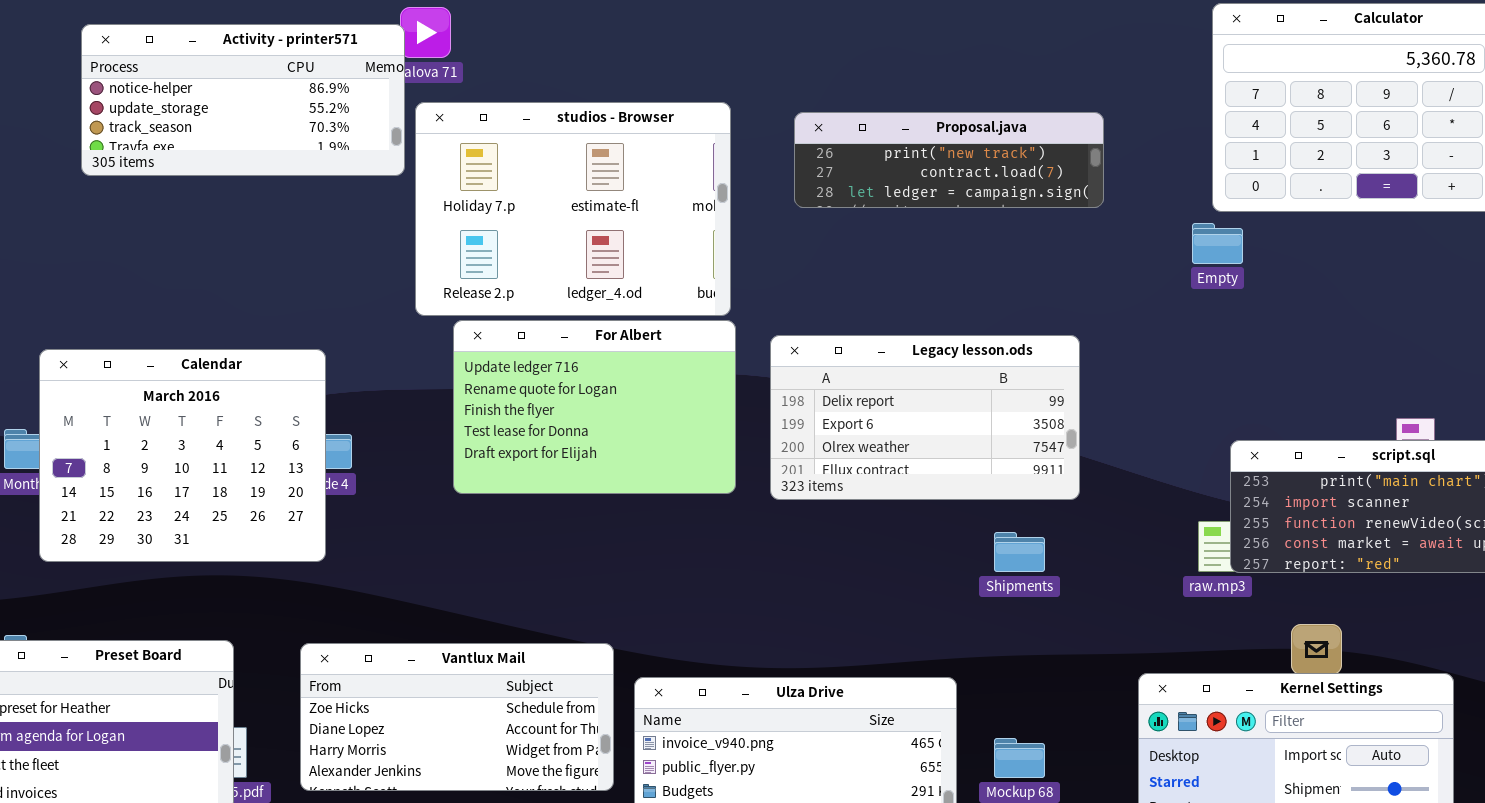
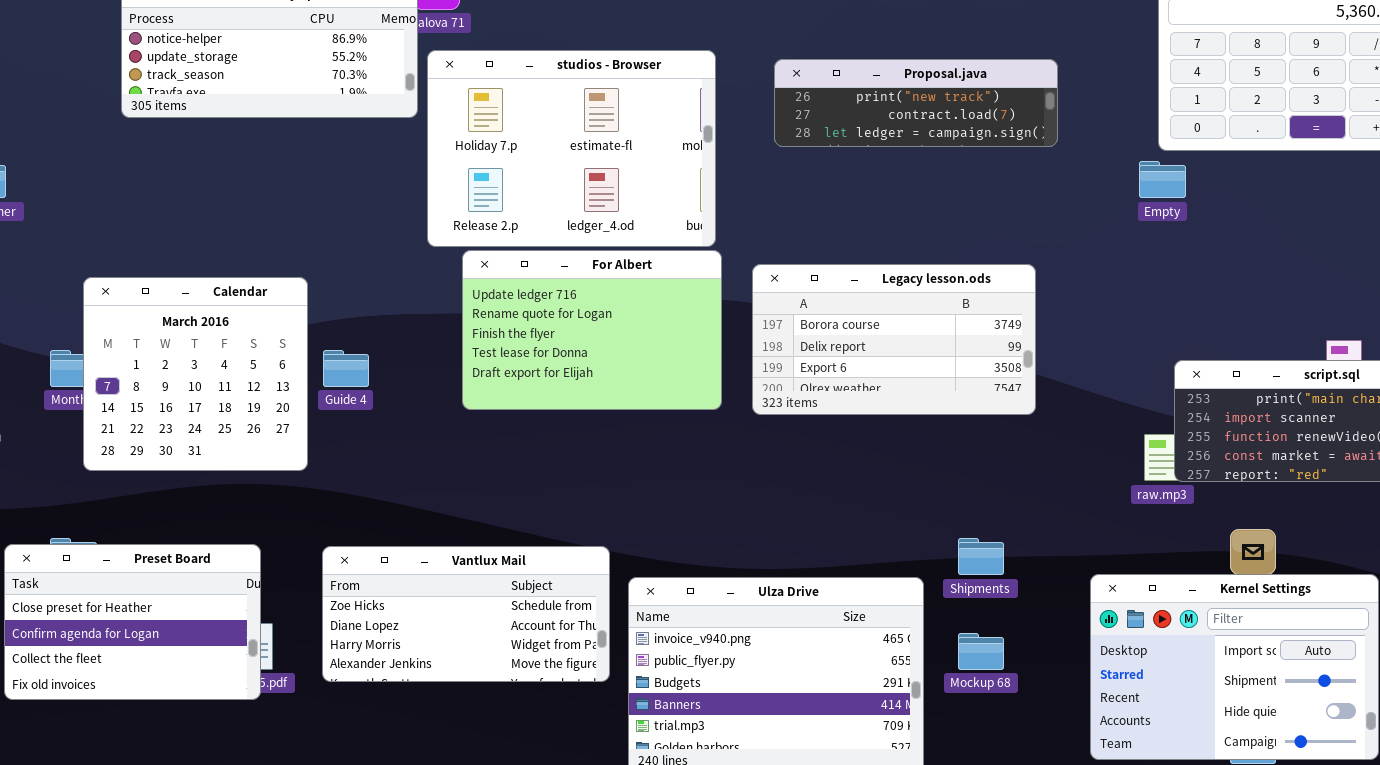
Legacy lesson.ods: [770,335,1080,500] -> [752,264,1036,415], scrolled up 1 row
Calendar: [39,349,326,562] -> [83,277,308,471], resized
Shipments: [994,532,1045,572] -> [958,538,1004,575], moved

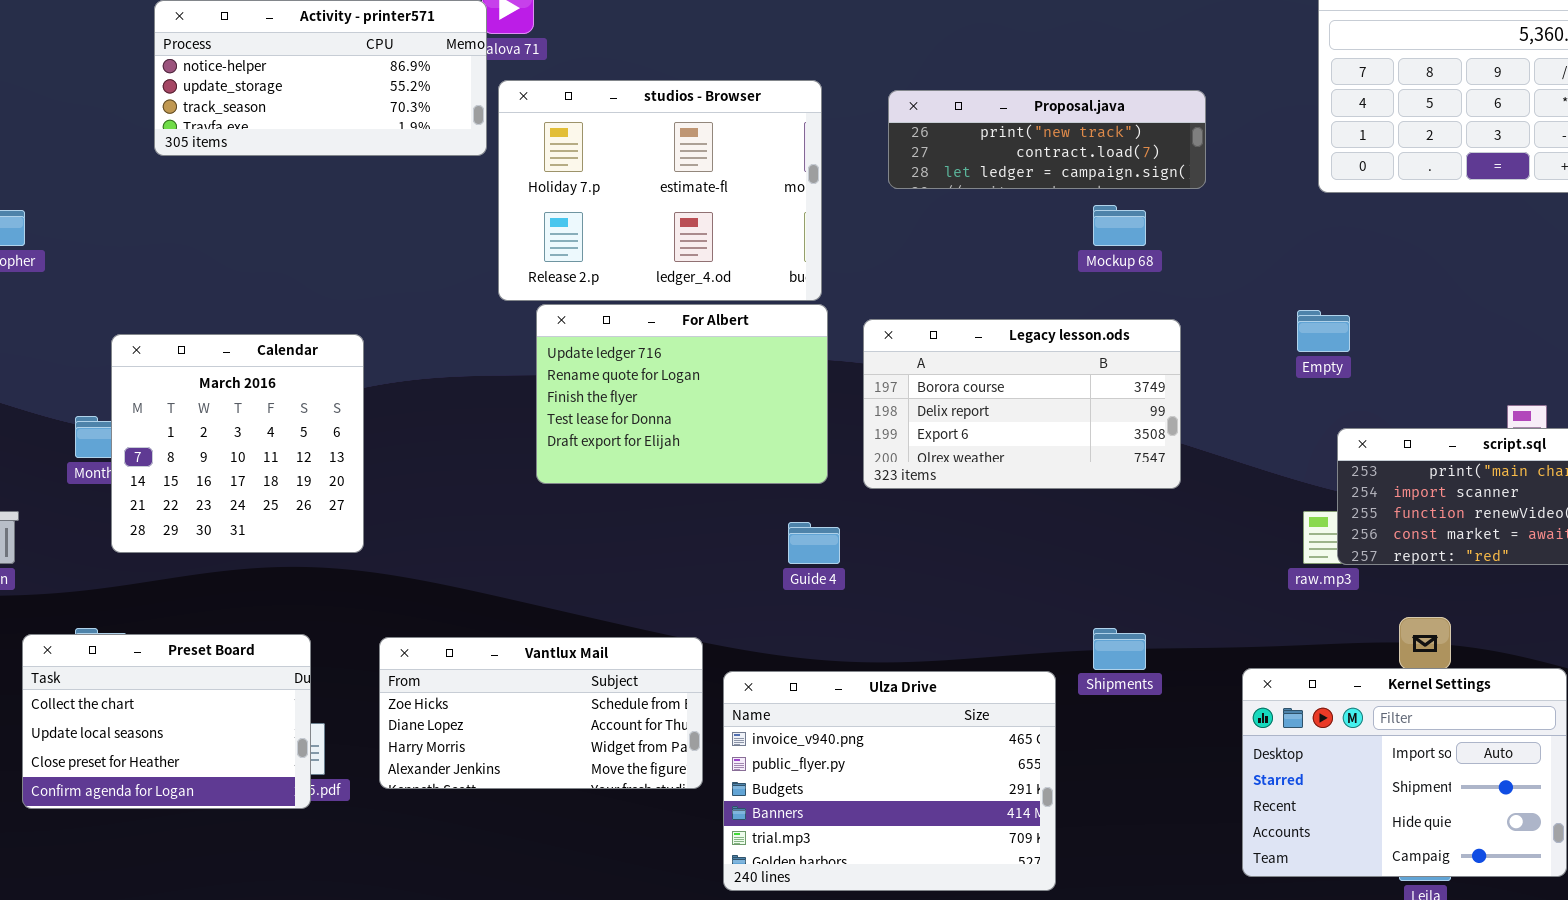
Empty: [1139,161,1186,198] -> [1297,310,1350,352], moved
Guide 4: [323,350,369,387] -> [788,522,840,564], moved
Preset Board: [4,544,261,700] -> [22,634,311,809], scrolled up 2 rows
Mockup 68: [958,633,1004,670] -> [1093,205,1146,246], moved

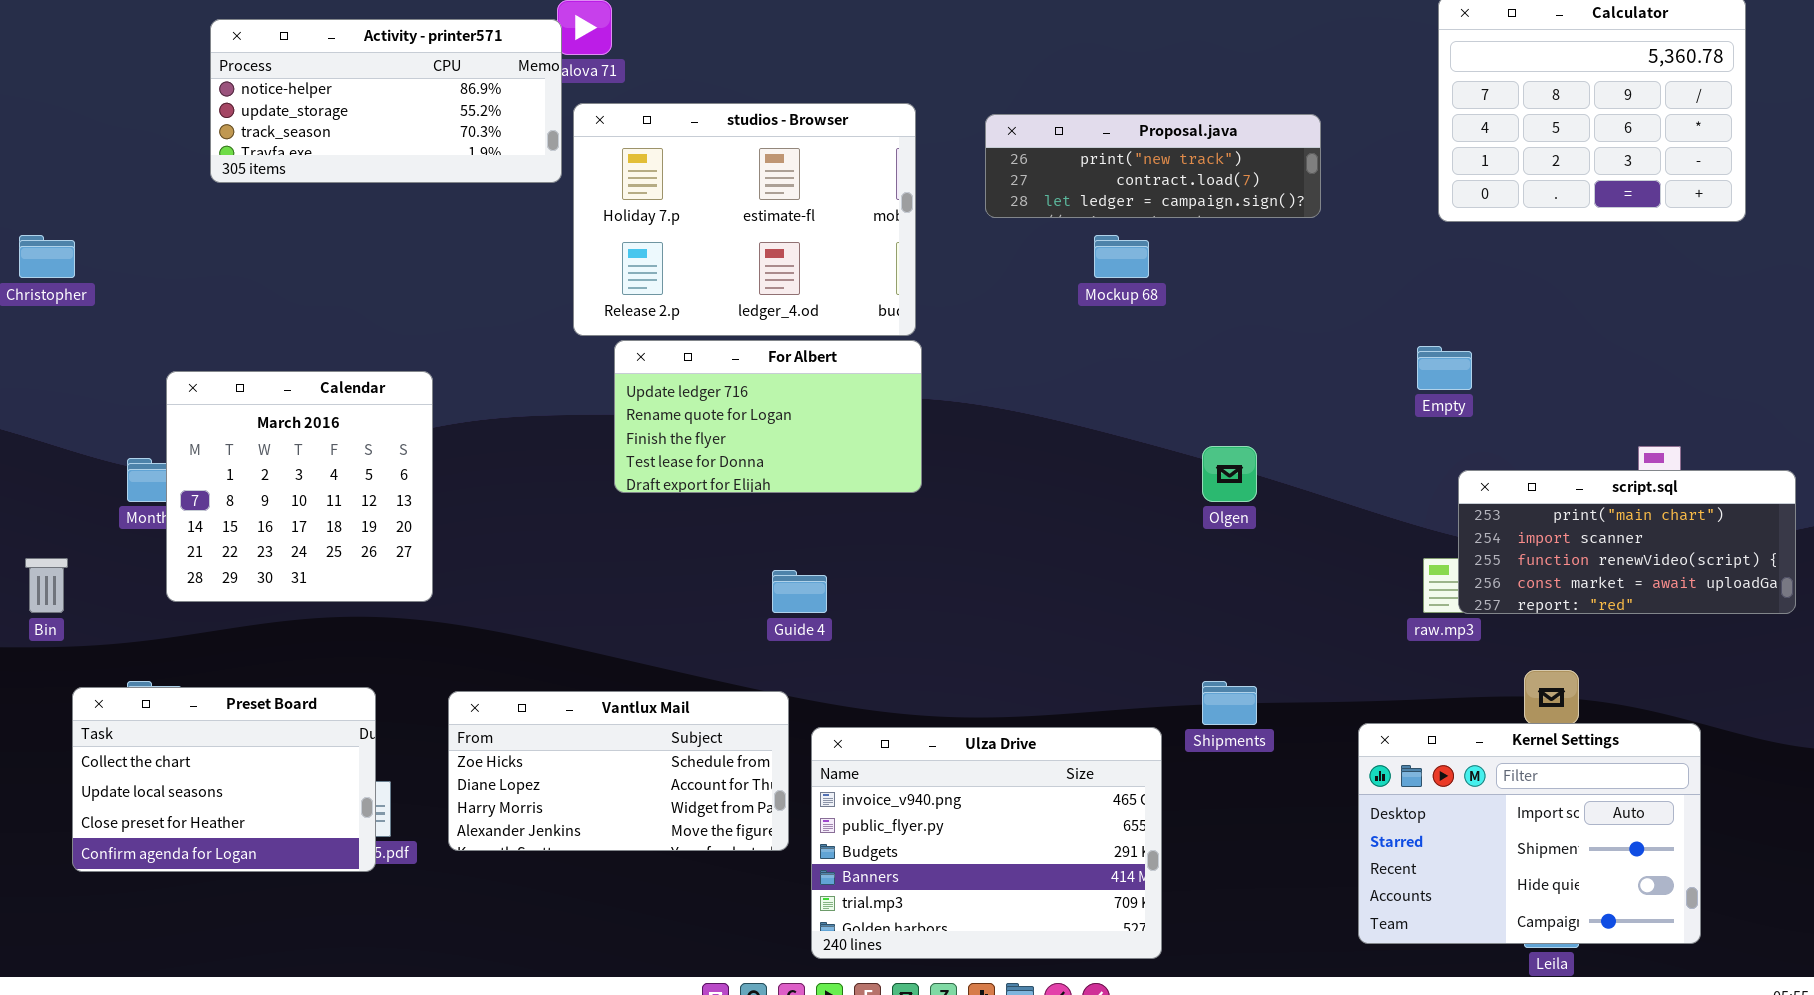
Mockup 68: [1093,205,1146,246] -> [1094,235,1149,278], moved
For Albert: [536,304,828,484] -> [614,340,922,493], resized
Legacy lesson.ods: [863,319,1181,489] -> none, closed
Guide 4: [788,522,840,564] -> [772,570,827,613], moved

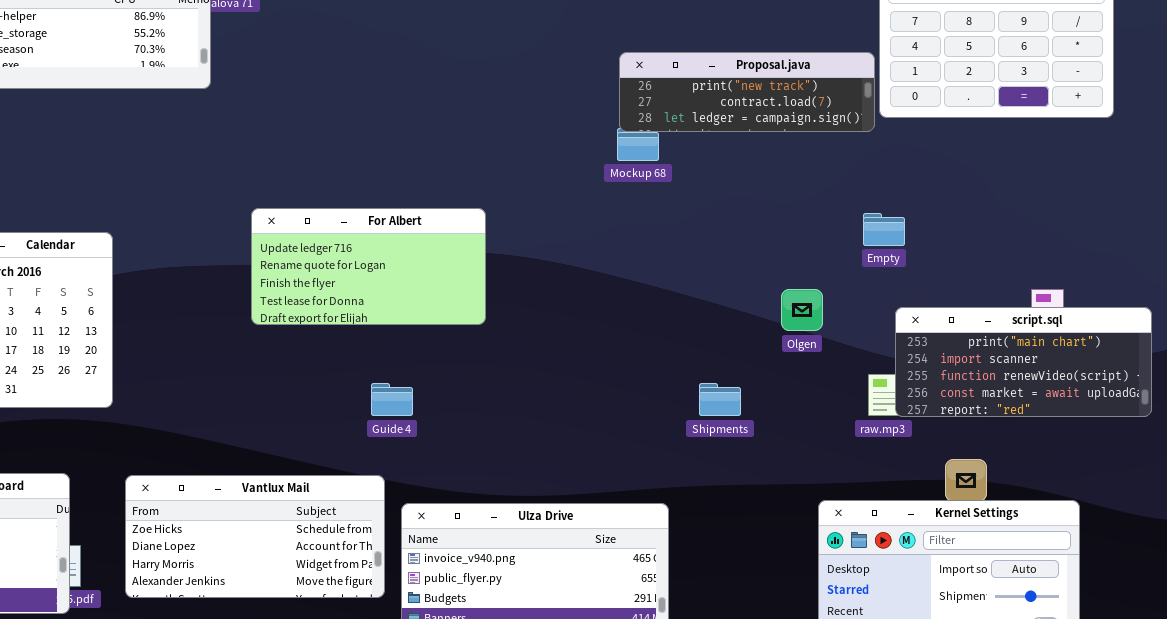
studios - Browser: [573,103,916,336] -> none, closed
Proposal.java: [985,114,1321,218] -> [619,52,875,132], moved
Olgen: [1202,446,1257,502] -> [781,289,823,331], moved
Shipments: [1202,681,1257,725] -> [699,383,741,416], moved

